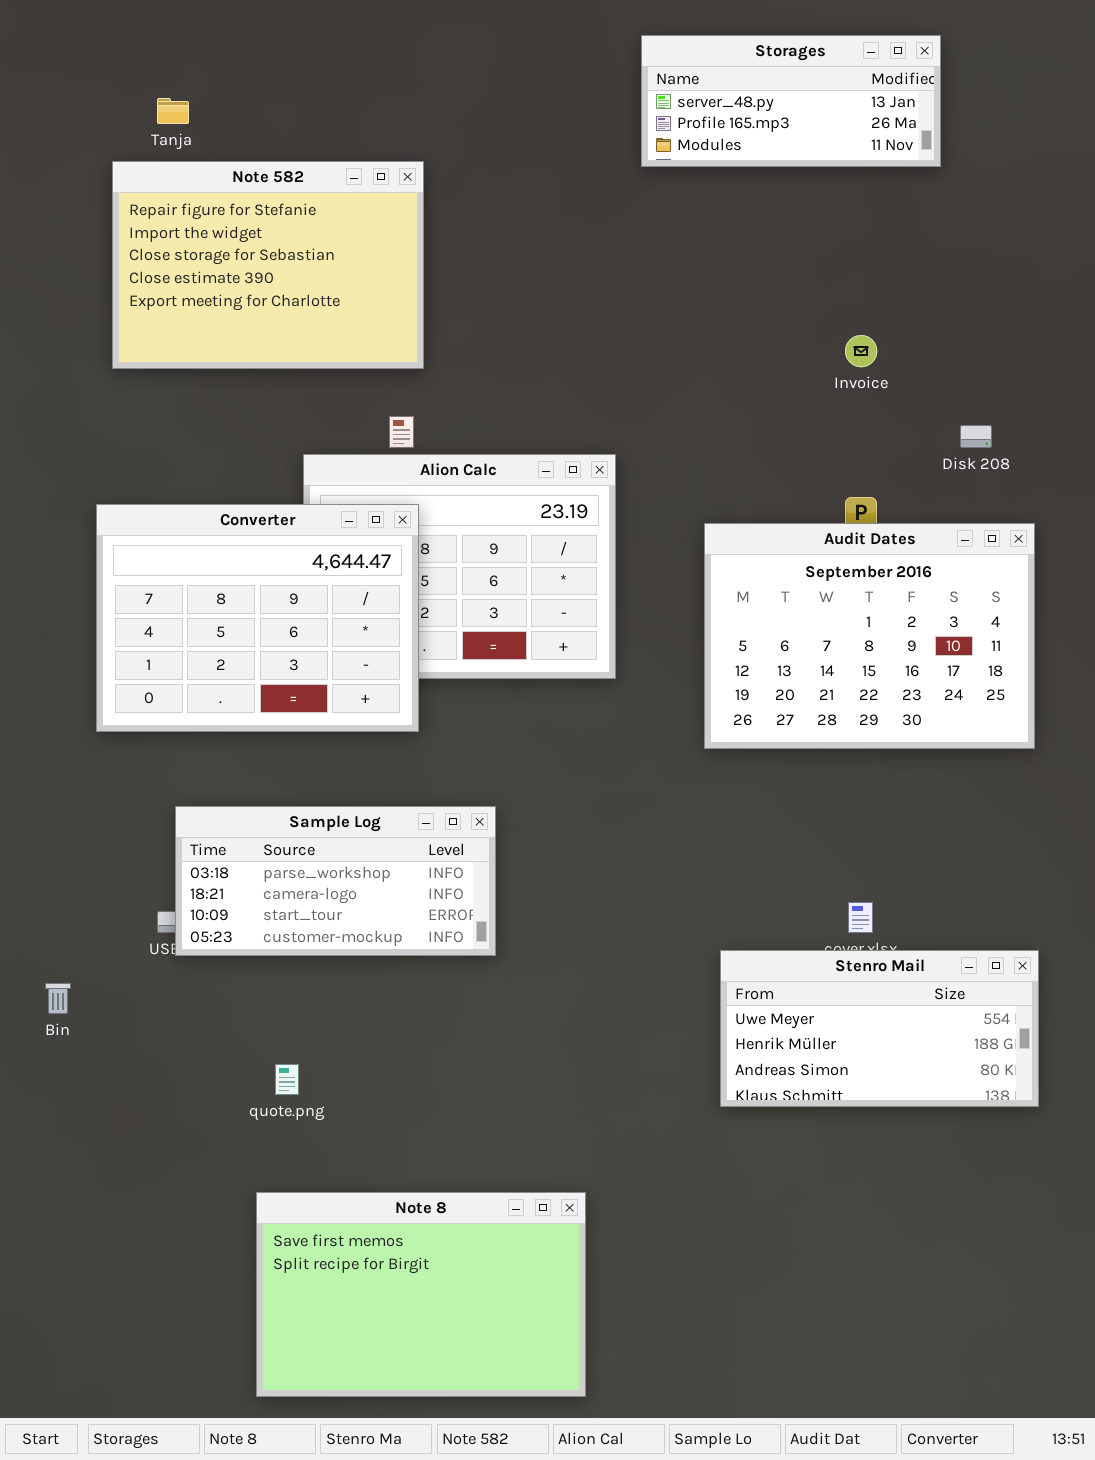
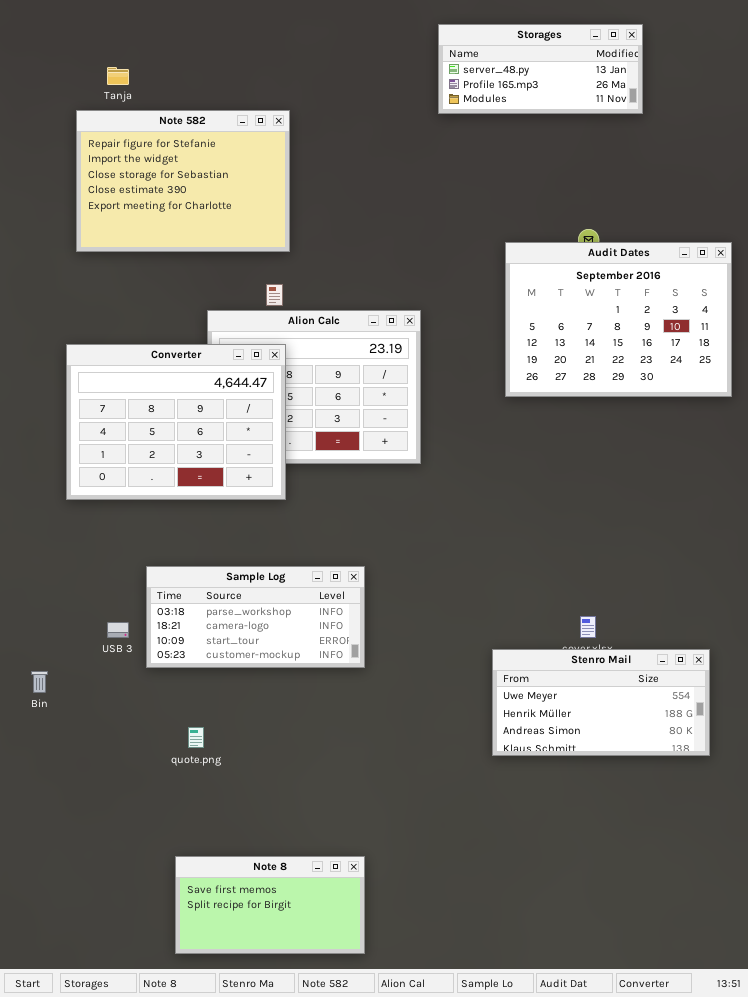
Audit Dates: [704,523,1035,749] -> [505,242,732,397], moved
Sample Log: [175,806,496,956] -> [146,566,365,668], moved
Note 8: [256,1192,586,1397] -> [175,856,365,954], resized

